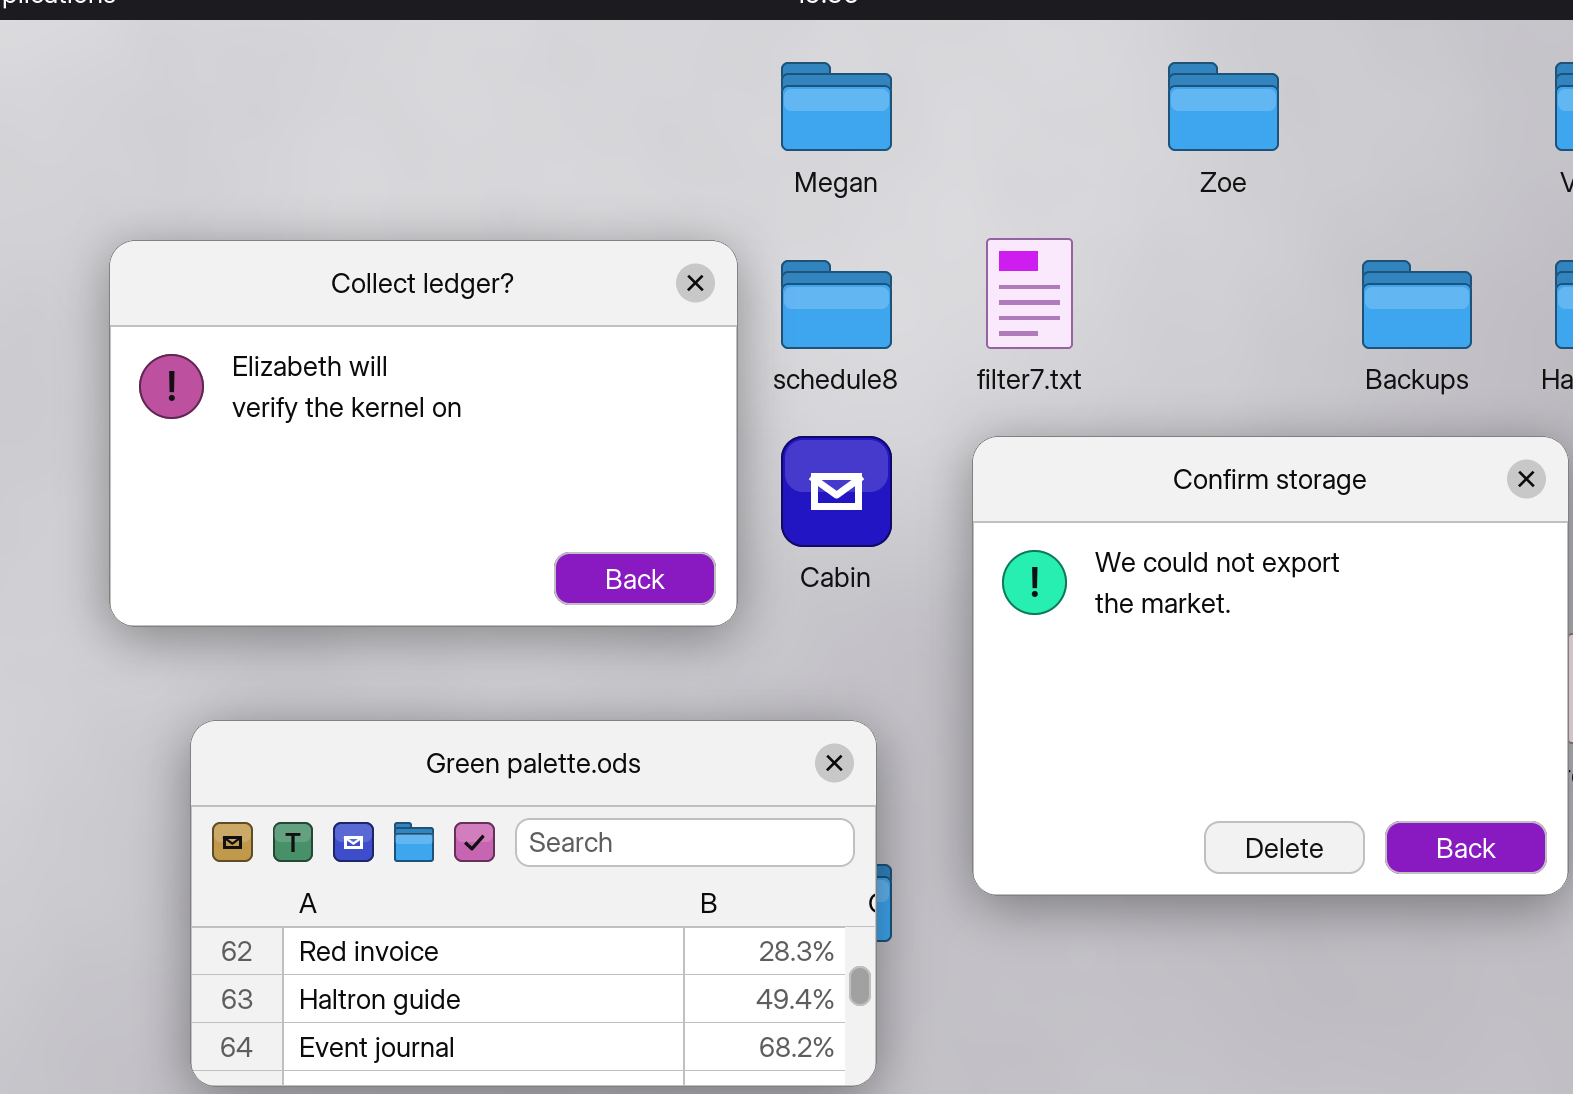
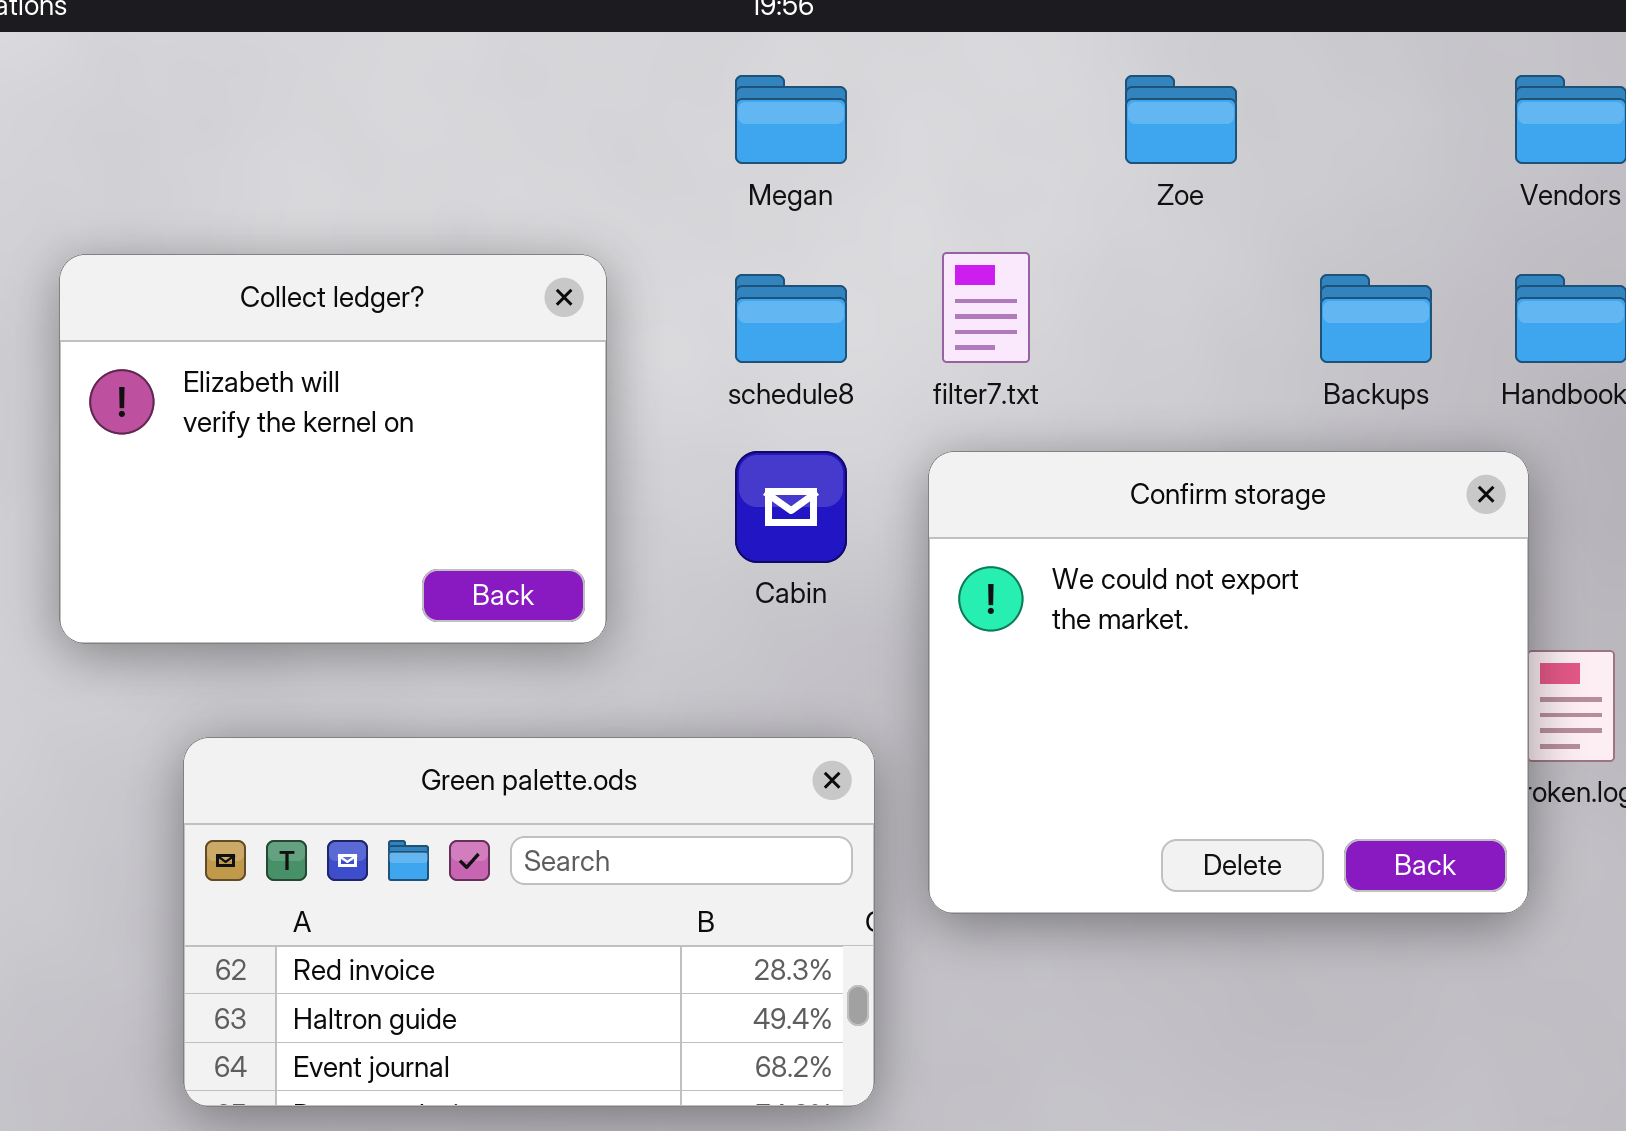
Collect ledger?: [109,240,738,627] -> [59,254,607,644], resized
Green palette.ods: [190,720,877,1087] -> [183,737,875,1107], moved

